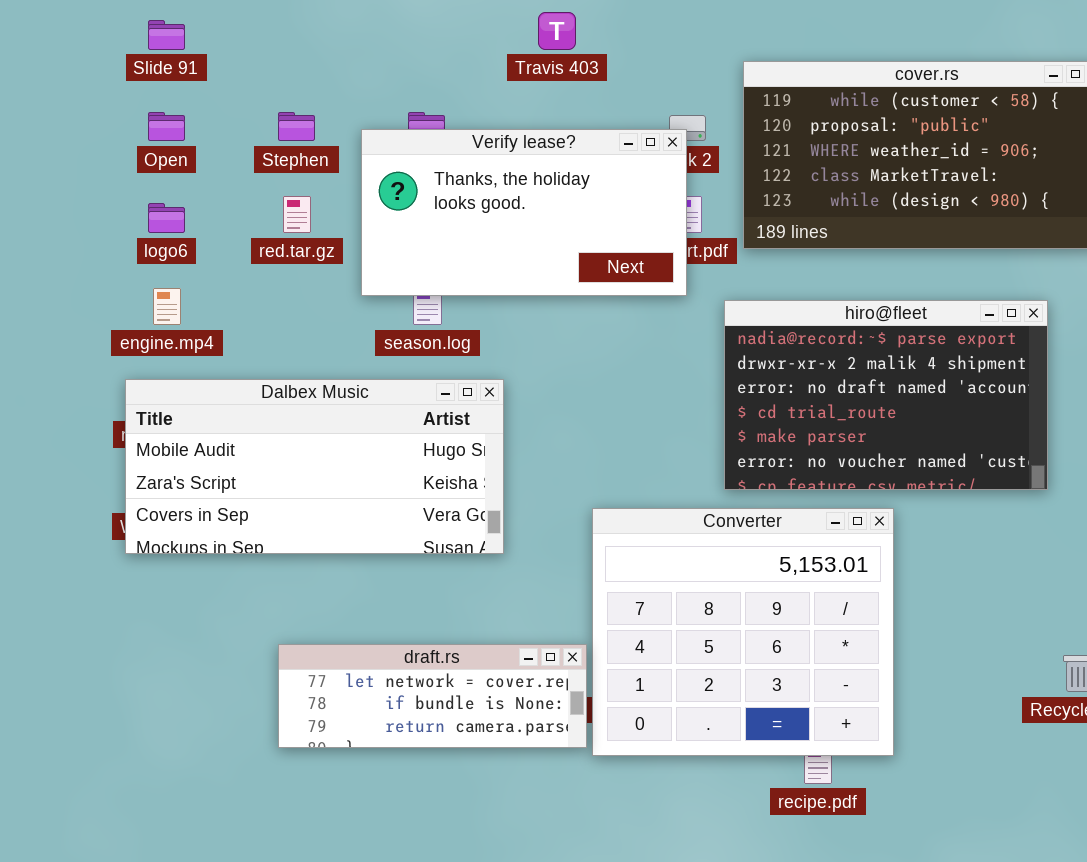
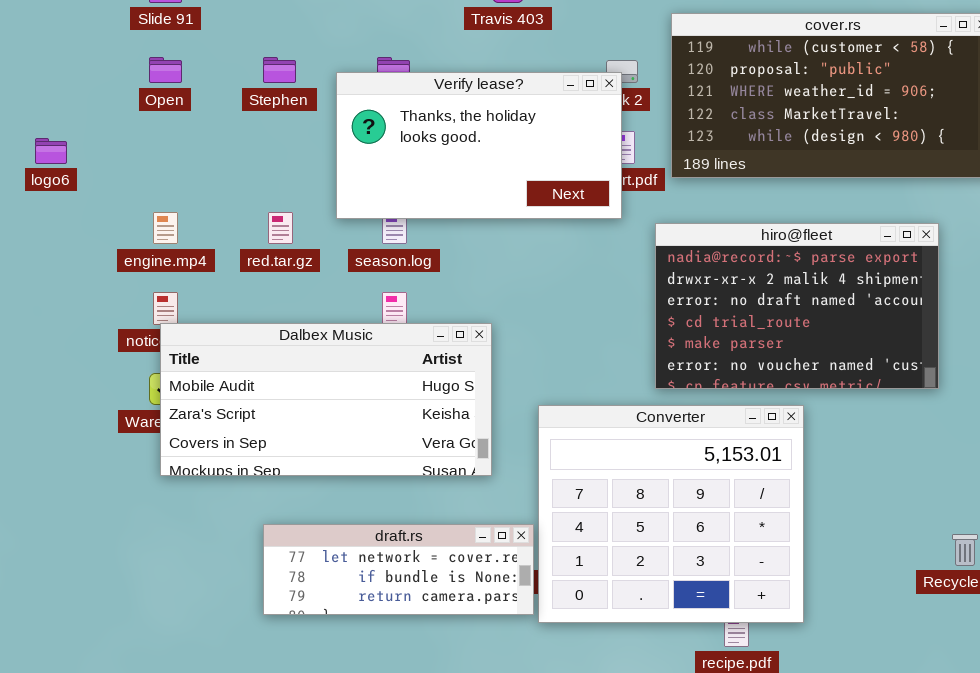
red.tar.gz: [283,196,311,233] -> [268,212,293,244], moved
logo6: [148,203,185,233] -> [35,138,67,164], moved
Dalbex Music: [125,379,504,554] -> [160,323,492,476], moved

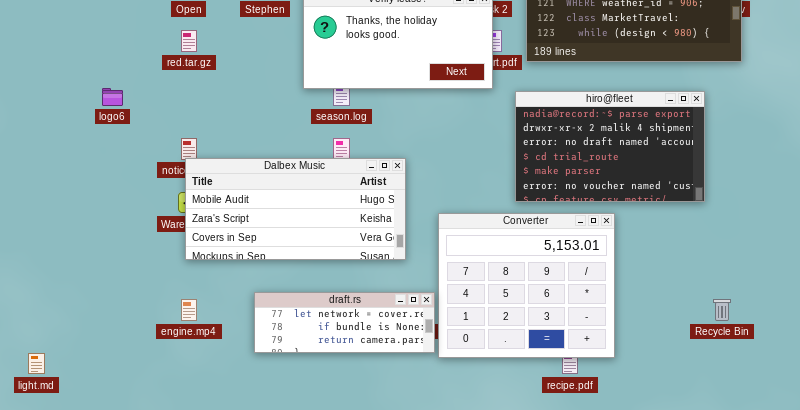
logo6: [35,138,67,164] -> [102,88,123,106], moved
engine.mp4: [153,212,178,244] -> [181,299,197,321], moved
red.tar.gz: [268,212,293,244] -> [181,30,197,52], moved

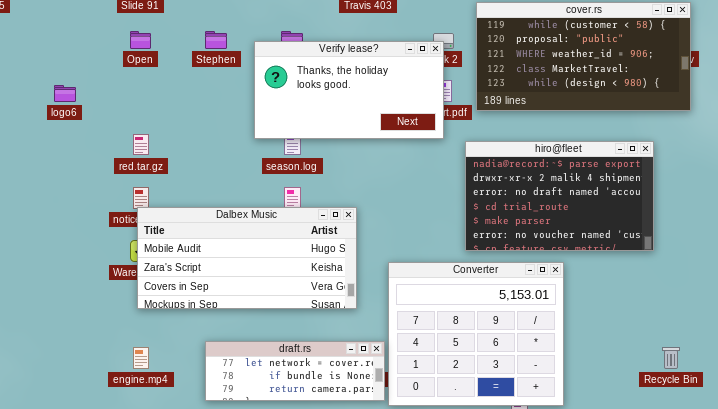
red.tar.gz: [181,30,197,52] -> [133,134,149,155], moved
logo6: [102,88,123,106] -> [54,85,76,102], moved

